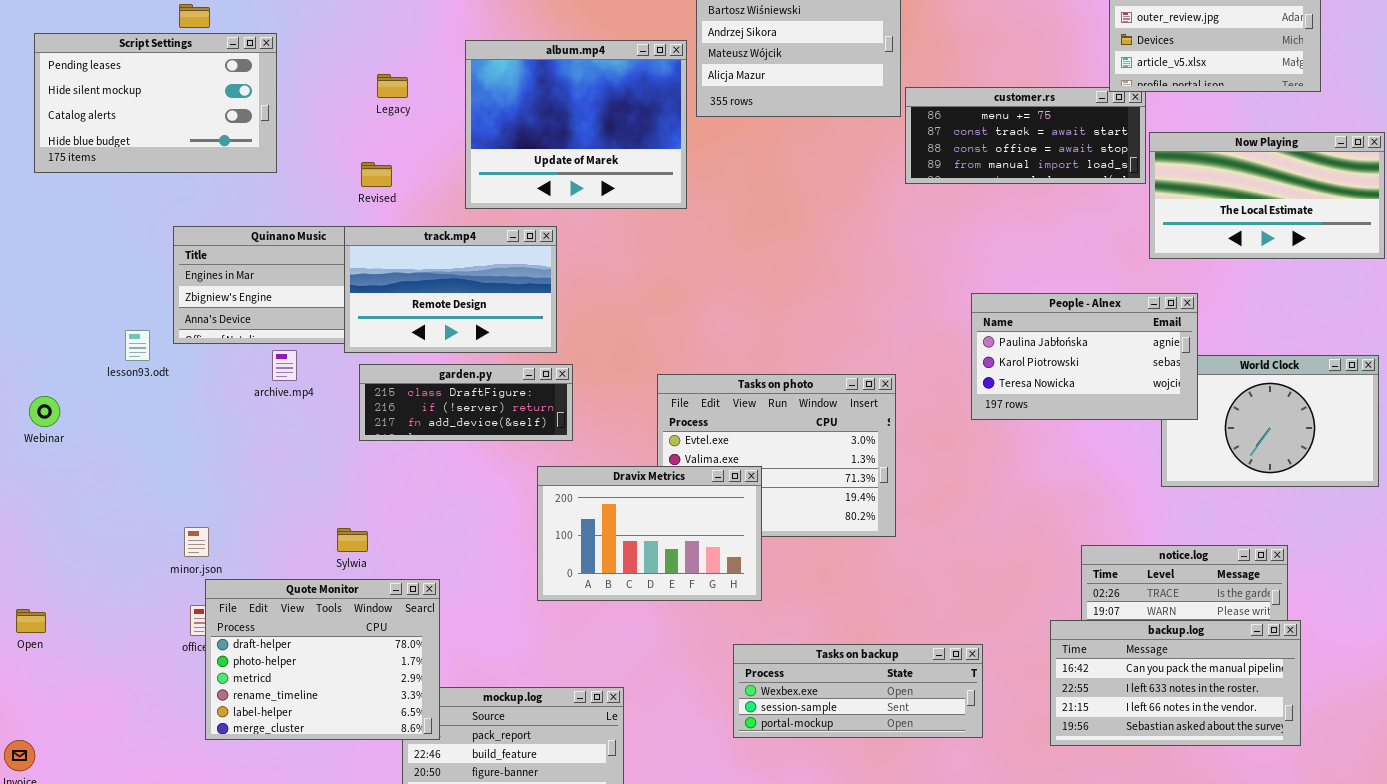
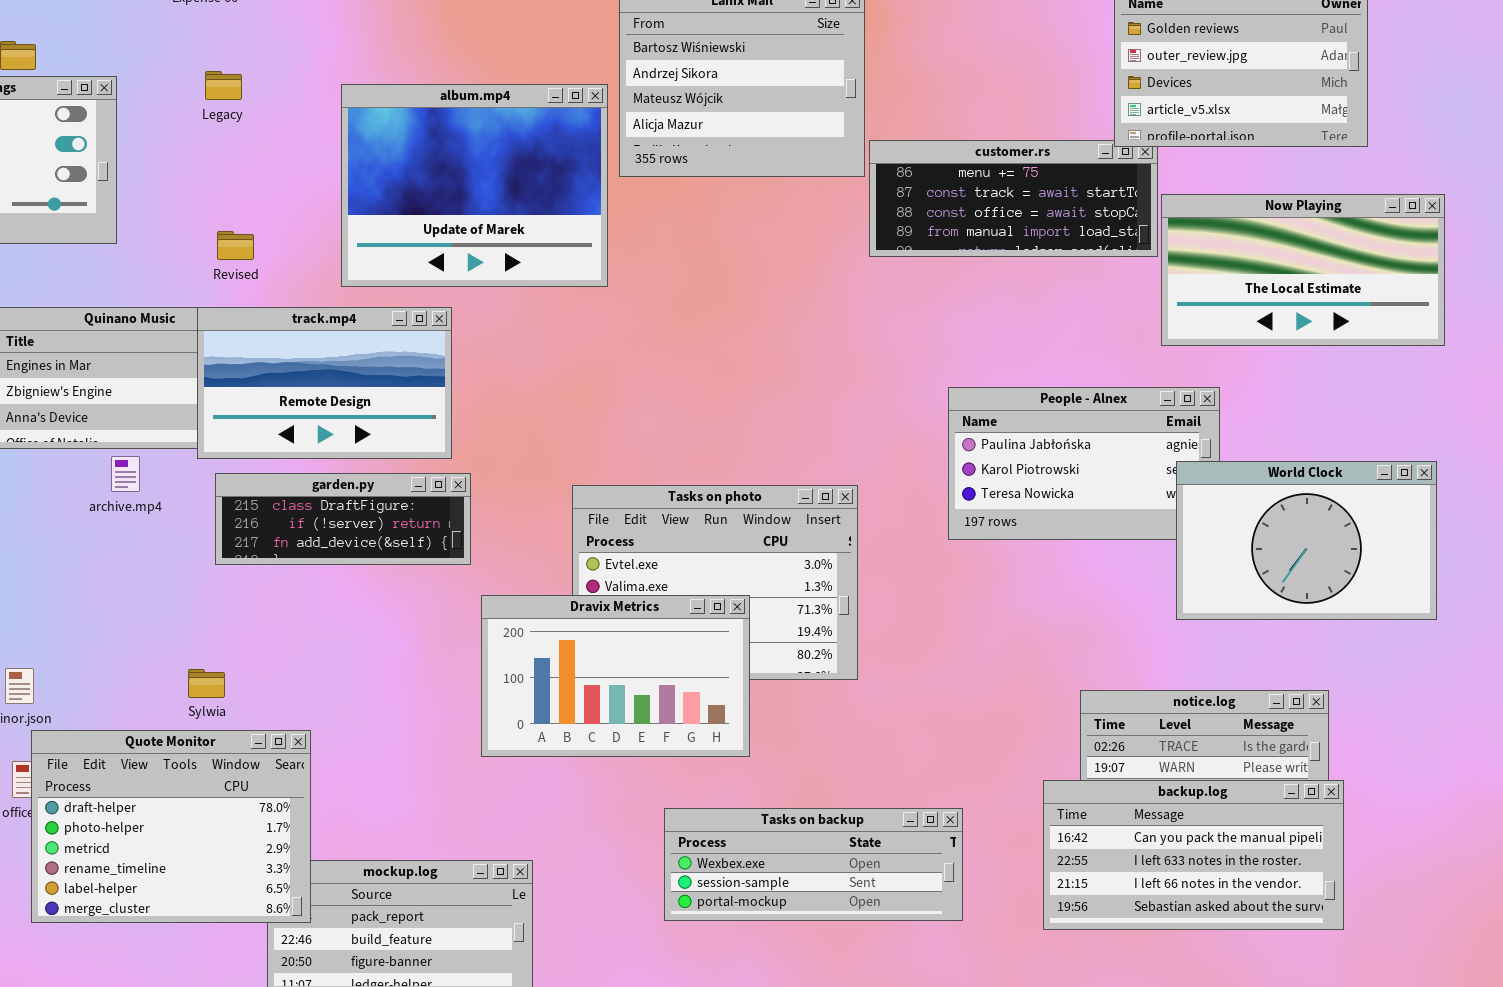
Legacy: [377,74,408,98] -> [205,71,242,100], moved
World Clock: [1161,355,1379,487] -> [1176,461,1437,620], raised
Dravix Metrics: [537,466,762,601] -> [481,595,750,757], moved

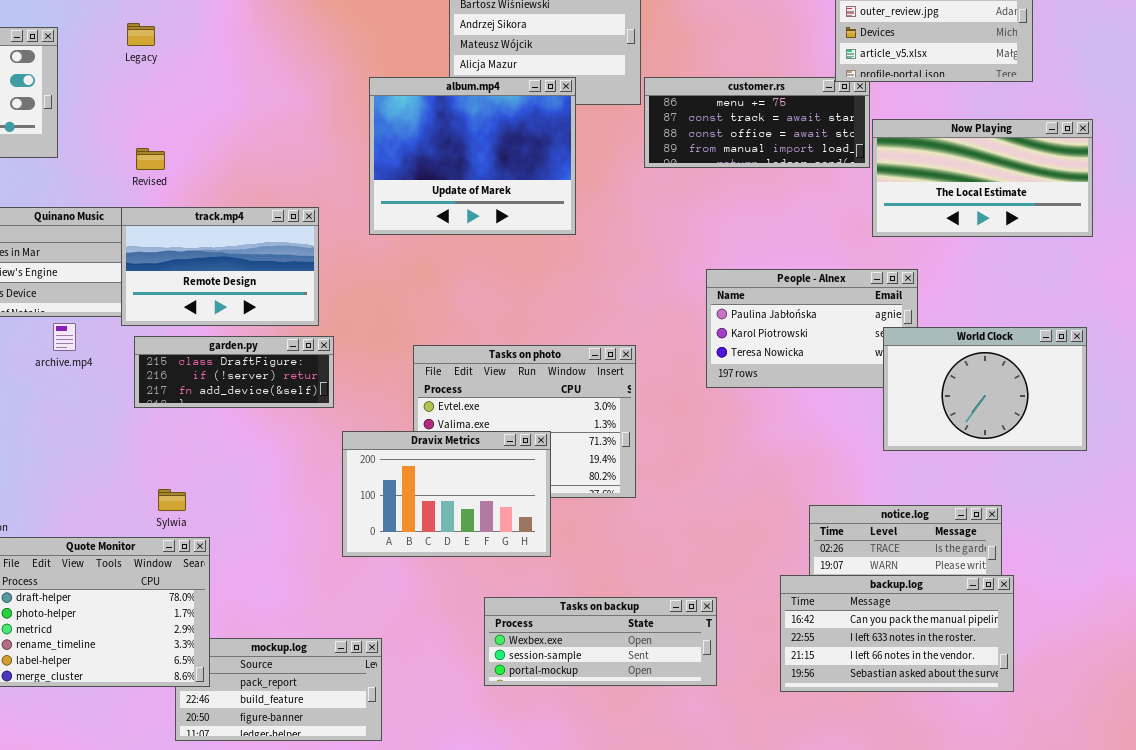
album.mp4: [341,84,608,287] -> [369,77,576,235], moved
Sylwia: [188,669,225,698] -> [158,489,186,511], moved

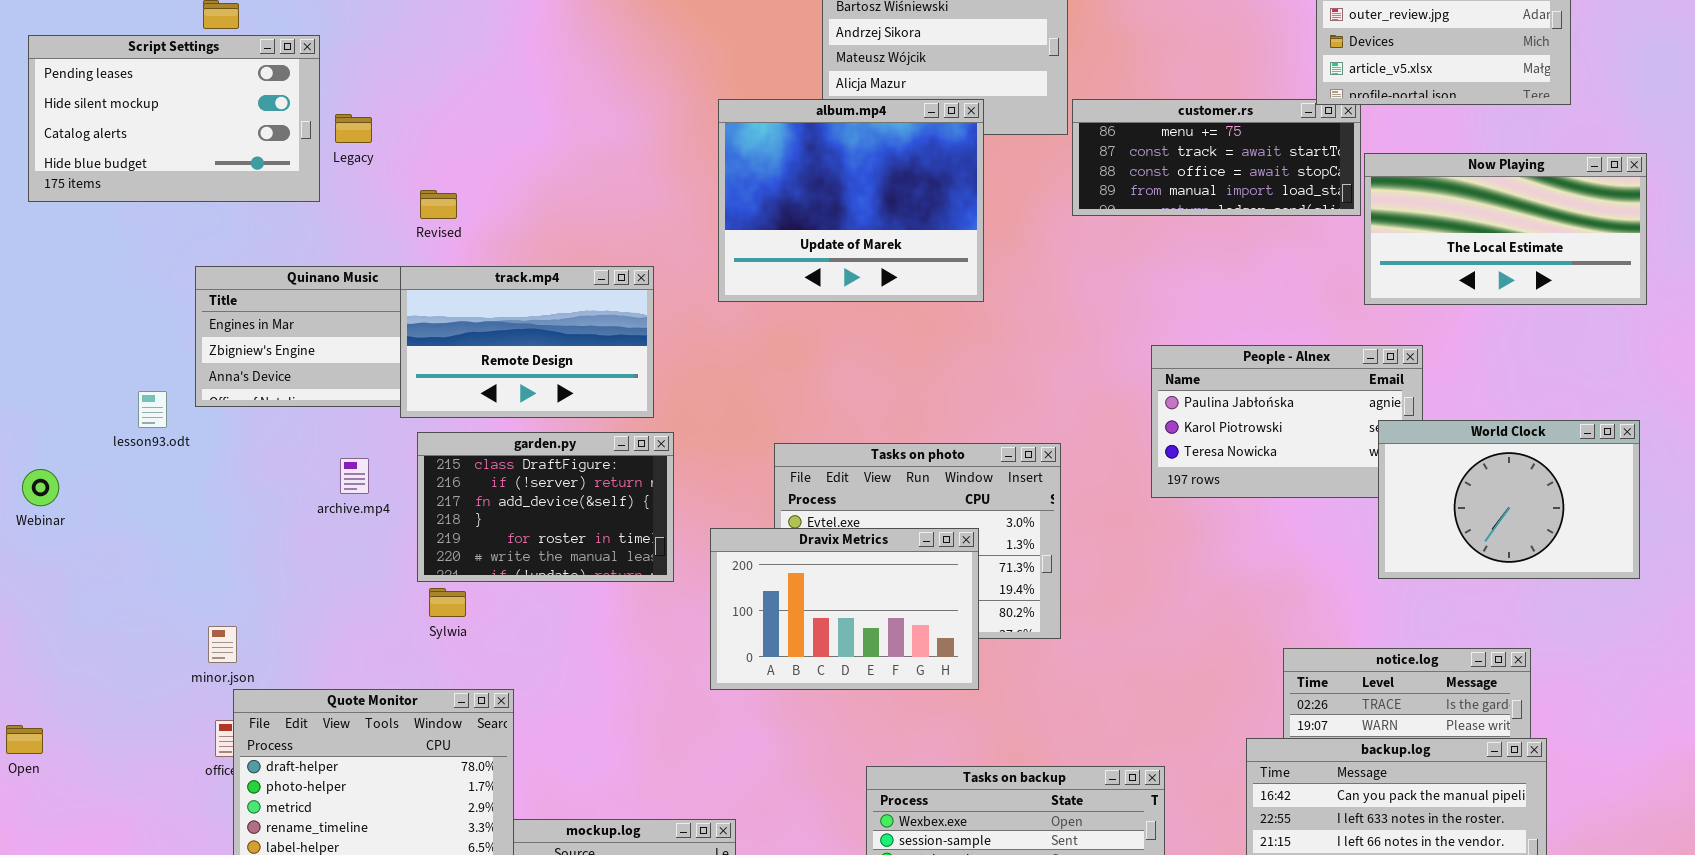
Legacy: [127,23,155,46] -> [335,114,372,143], moved
archive.mp4: [53,323,76,351] -> [340,458,369,494], moved
garden.py: [134,336,334,408] -> [417,432,674,582], resized
Dravix Metrics: [342,431,551,557] -> [710,528,979,690], moved
Sylwia: [158,489,186,511] -> [429,588,466,617], moved

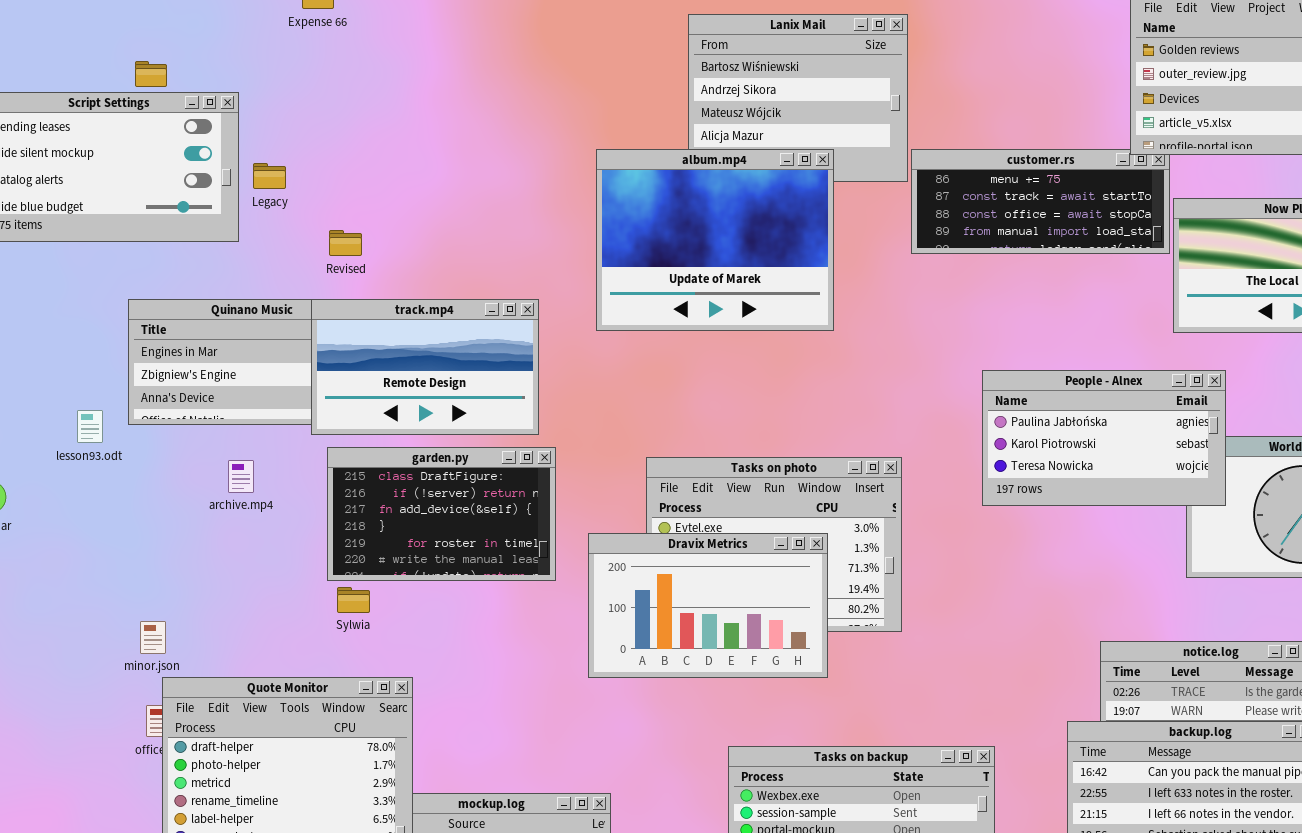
People - Alnex: [1151,345,1423,498] -> [982,370,1226,506], raised
archive.mp4: [340,458,369,494] -> [228,460,254,493], moved

